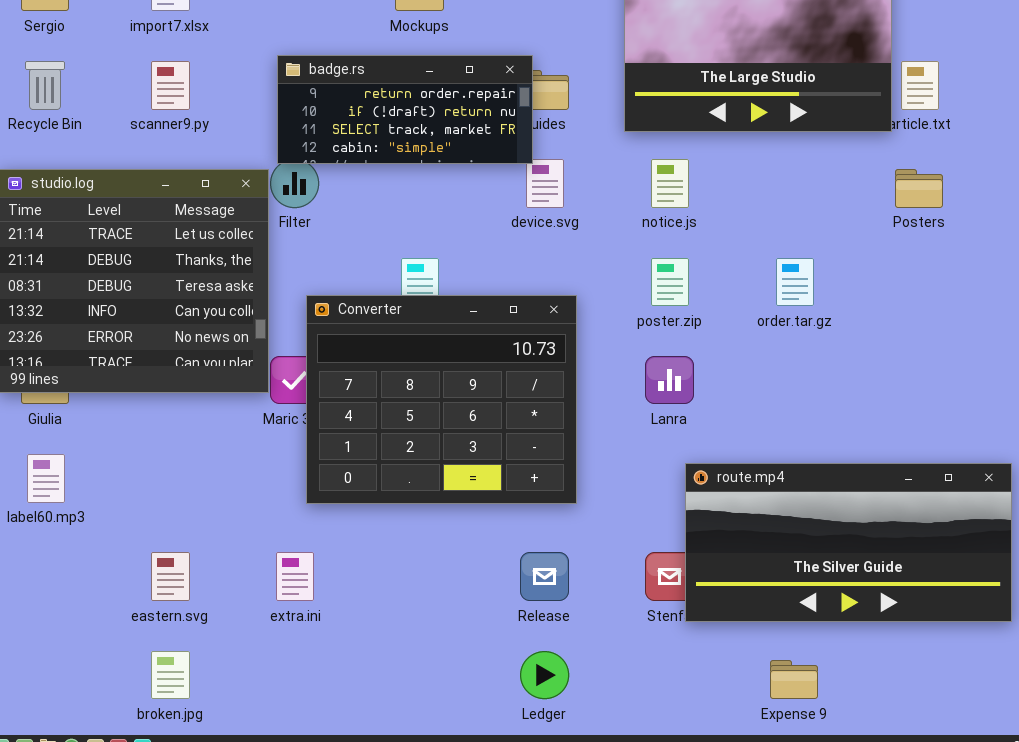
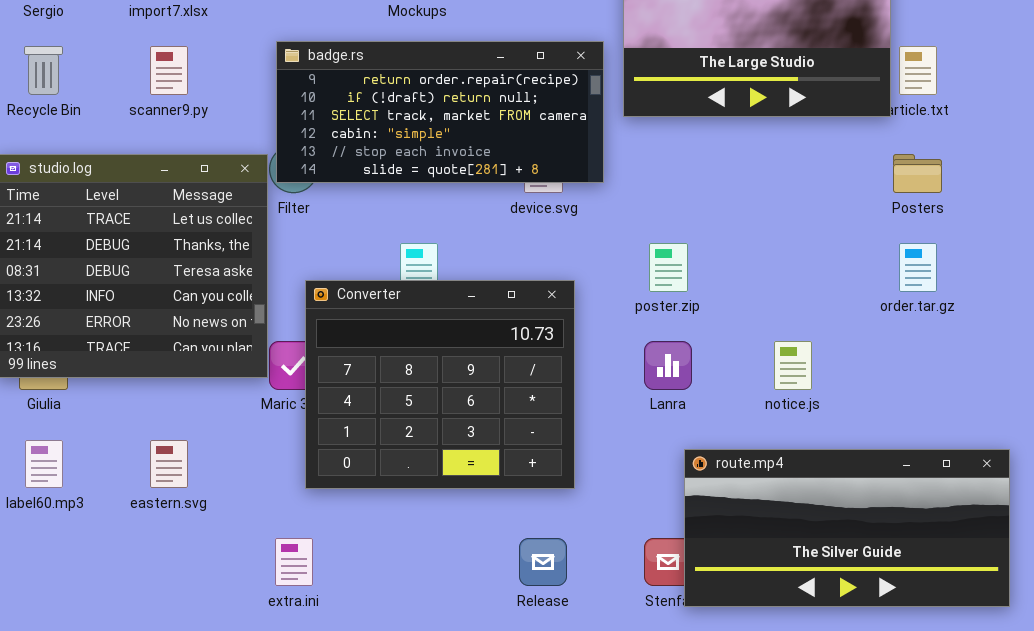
badge.rs: [277,55,533,164] -> [276,41,604,183], resized
notice.js: [651,159,689,208] -> [774,341,812,390], moved
order.tar.gz: [776,258,814,306] -> [899,243,937,292], moved
eastern.svg: [151,552,190,601] -> [150,440,188,488], moved

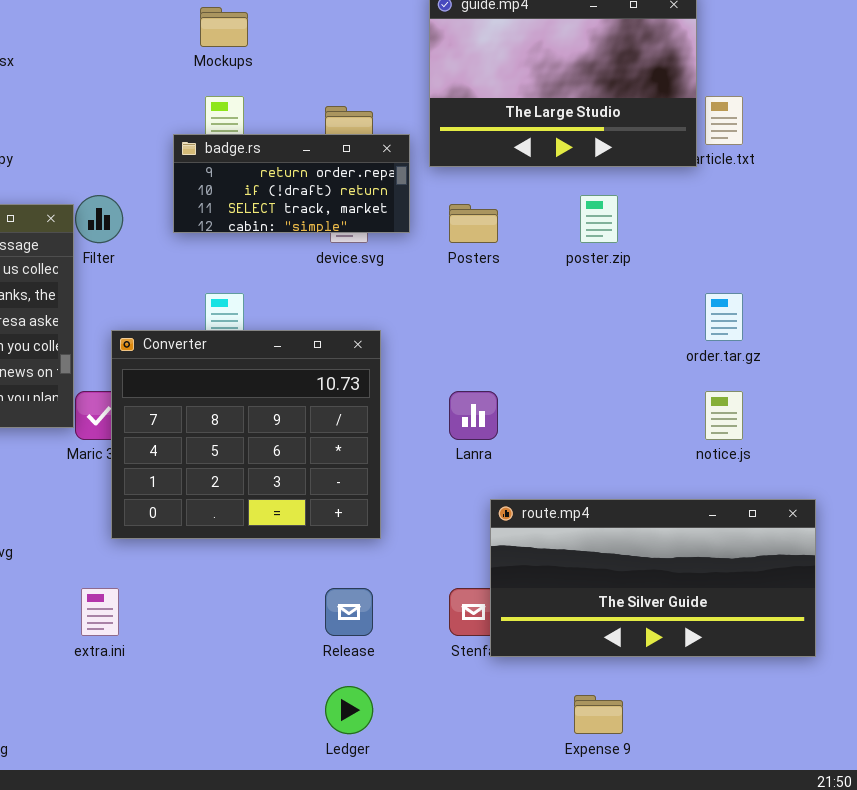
badge.rs: [276,41,604,183] -> [173,134,410,233], resized
Posters: [893,154,942,193] -> [449,204,498,243], moved
poster.zip: [649,243,688,292] -> [580,195,618,243], moved
notice.js: [774,341,812,390] -> [705,391,743,440], moved

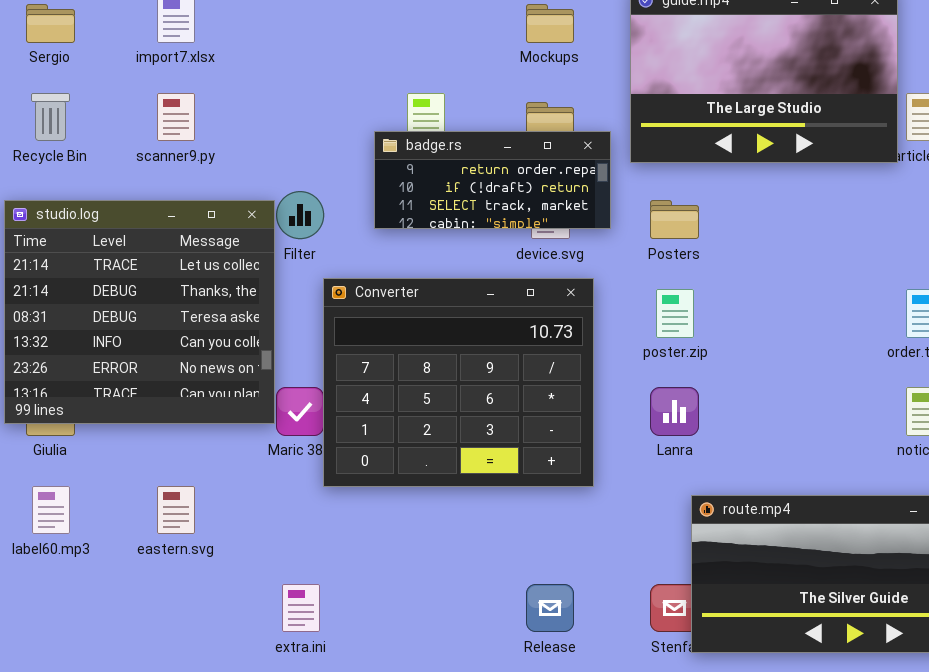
Mockups: [200,7,248,47] -> [526,4,574,43], moved
poster.zip: [580,195,618,243] -> [656,289,694,338], moved
Converter: [111,330,381,539] -> [323,278,594,487], moved

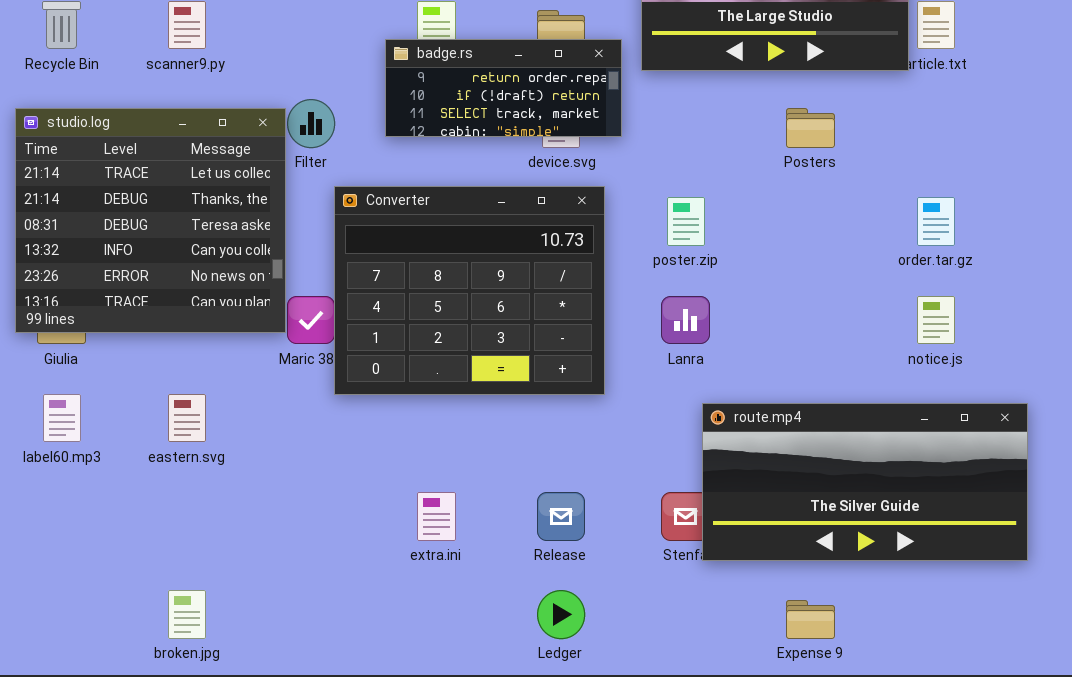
Posters: [650,200,699,239] -> [786,108,835,148], moved
extra.ini: [282,584,320,632] -> [417,492,456,541], moved

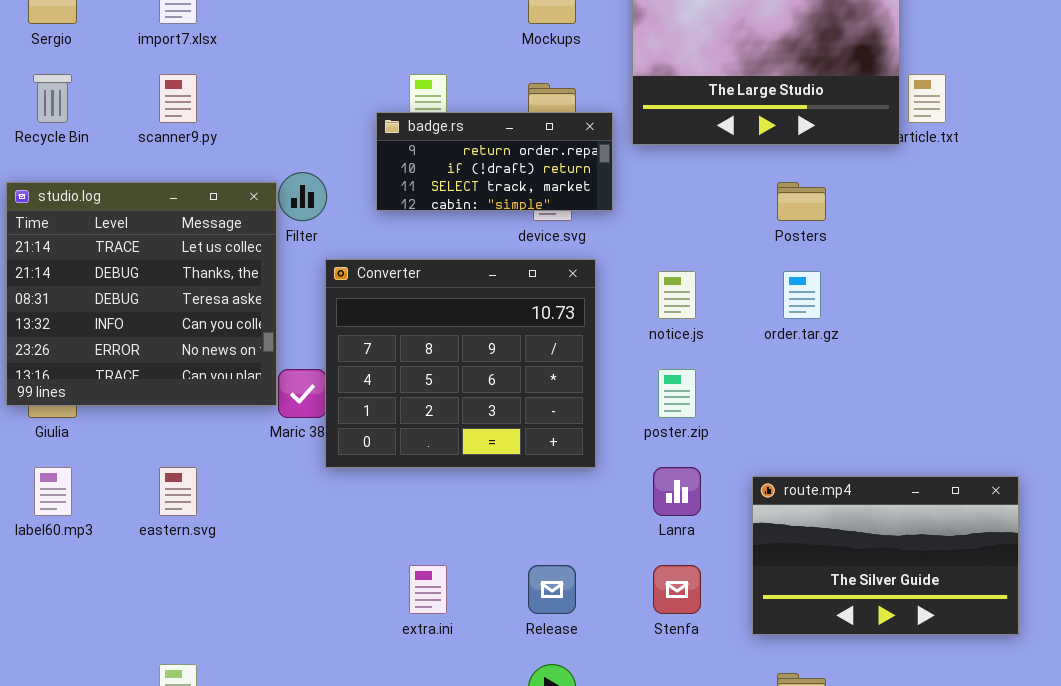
poster.zip: [667,197,705,246] -> [658,369,696,418], moved
order.tar.gz: [917,197,955,246] -> [783,271,821,319], moved
Lanra: [661,296,710,344] -> [653,467,701,516], moved
notice.js: [917,296,955,344] -> [658,271,696,319], moved
route.mp4: [702,403,1028,561] -> [752,476,1019,635], resized

